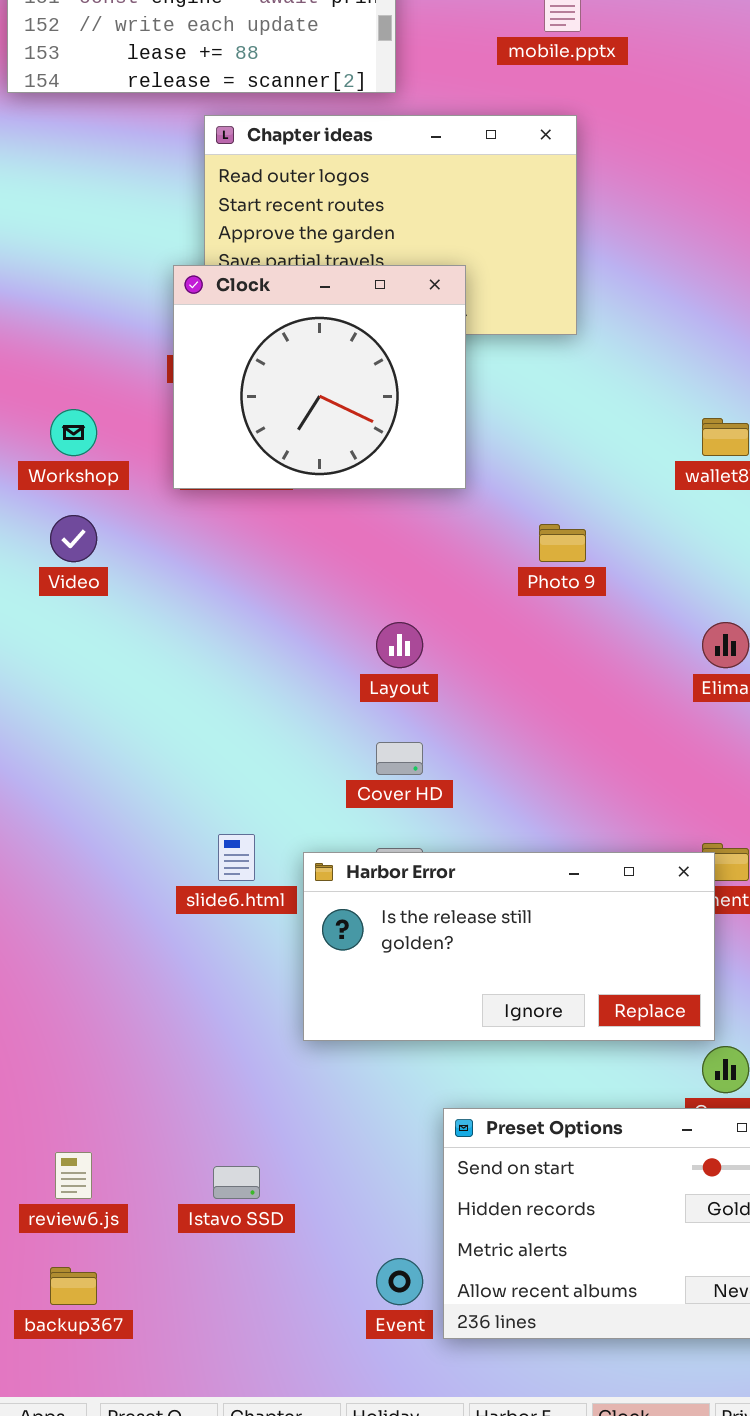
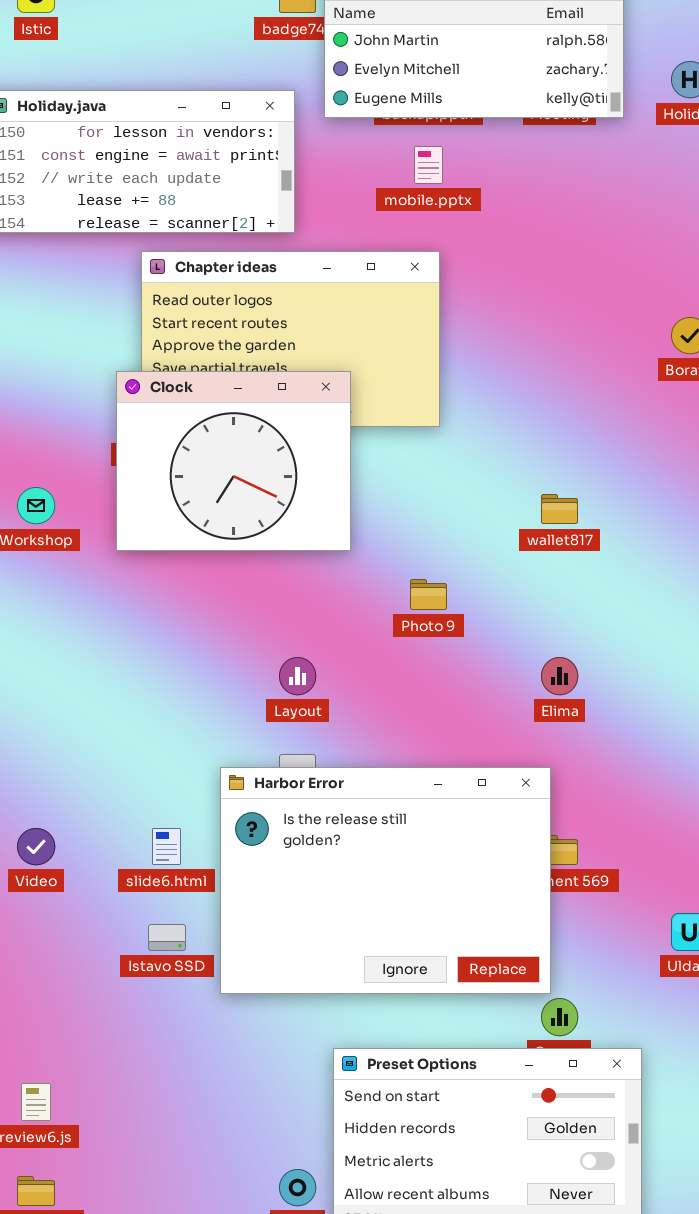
Video: [50,515,97,562] -> [17,828,55,865], moved
Harbor Error: [303,852,715,1041] -> [220,767,551,994], resized
Istavo SSD: [213,1166,260,1199] -> [148,924,186,951], moved

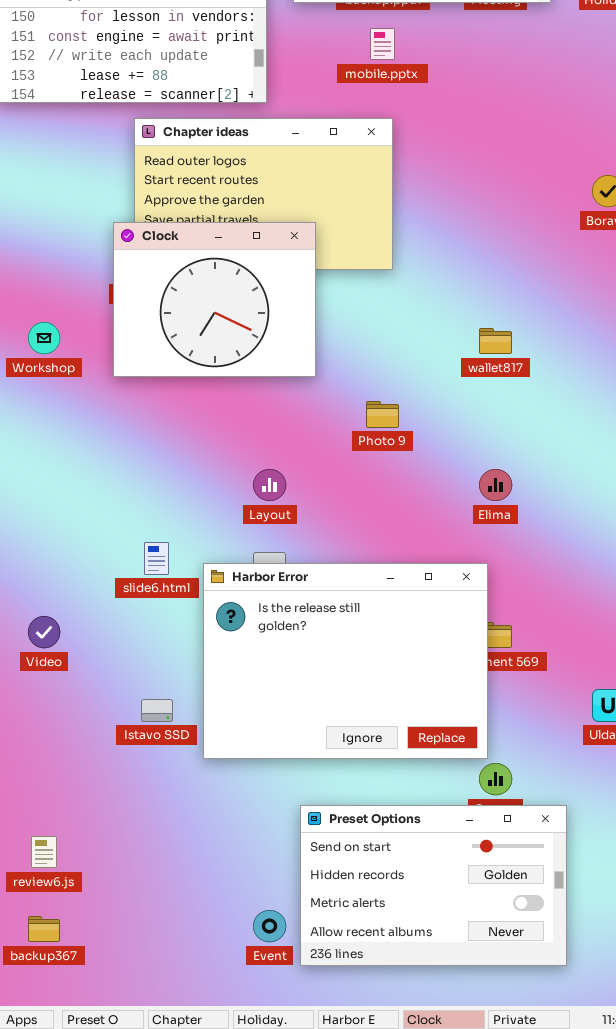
slide6.html: [152,828,181,865] -> [144,542,169,575], moved

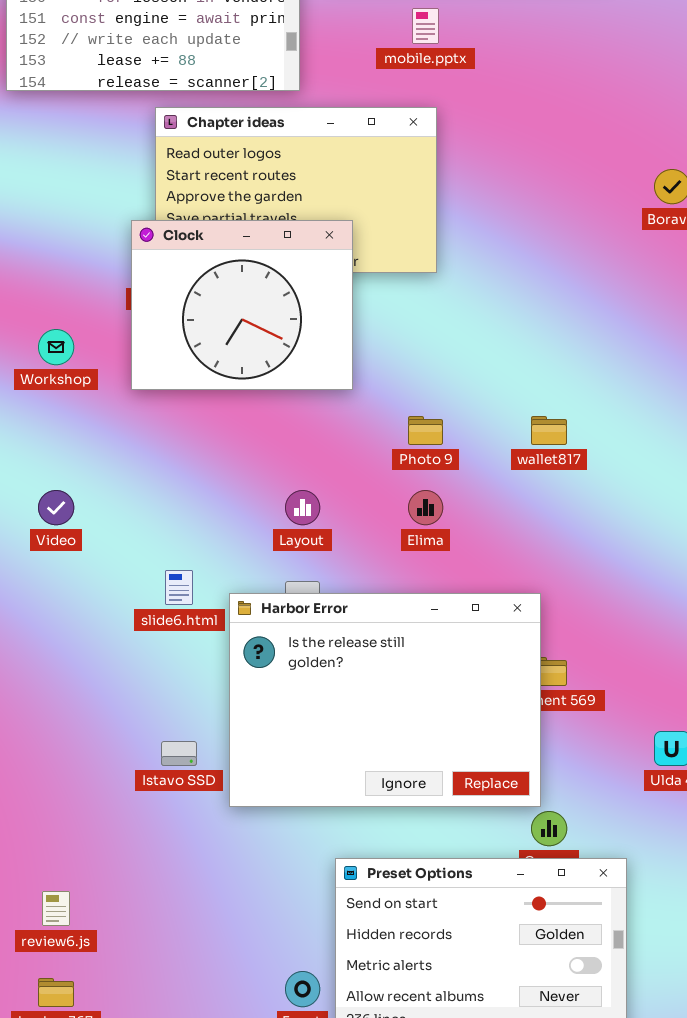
wallet817: [479,328,512,354] -> [531,416,567,445], moved
Elima: [479,469,512,501] -> [408,490,443,525], moved
Video: [28,616,60,648] -> [38,490,74,525], moved

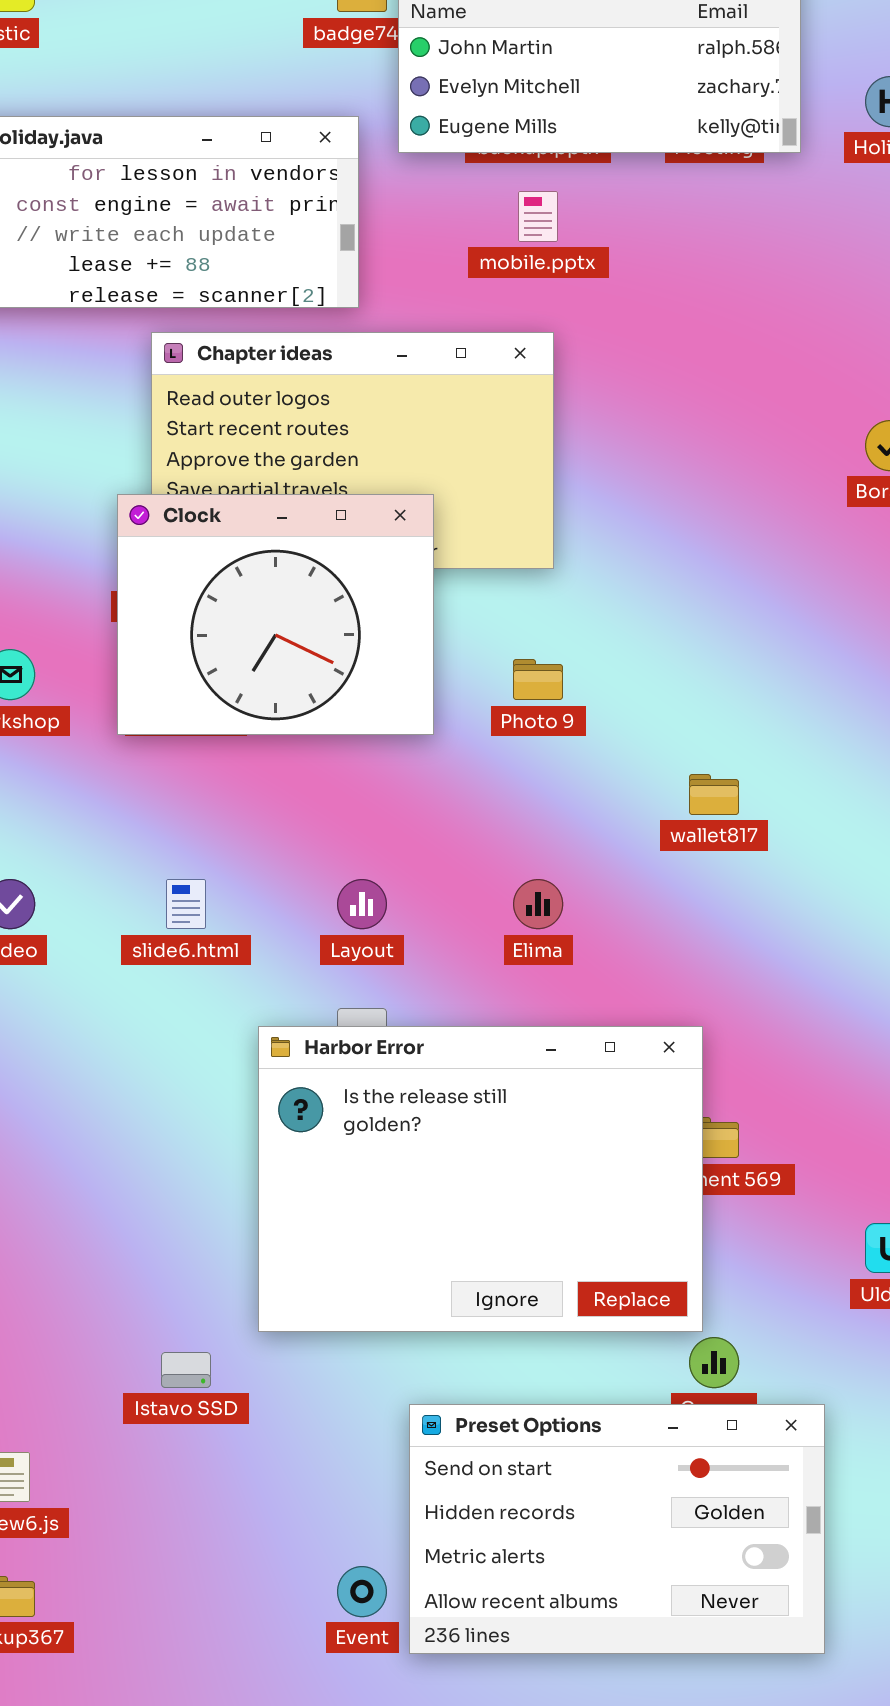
Photo 9: [408,416,443,445] -> [513,659,563,700], moved
slide6.html: [165,570,193,605] -> [166,879,206,929], moved
Istavo SSD: [161,741,197,766] -> [161,1352,211,1388], moved

